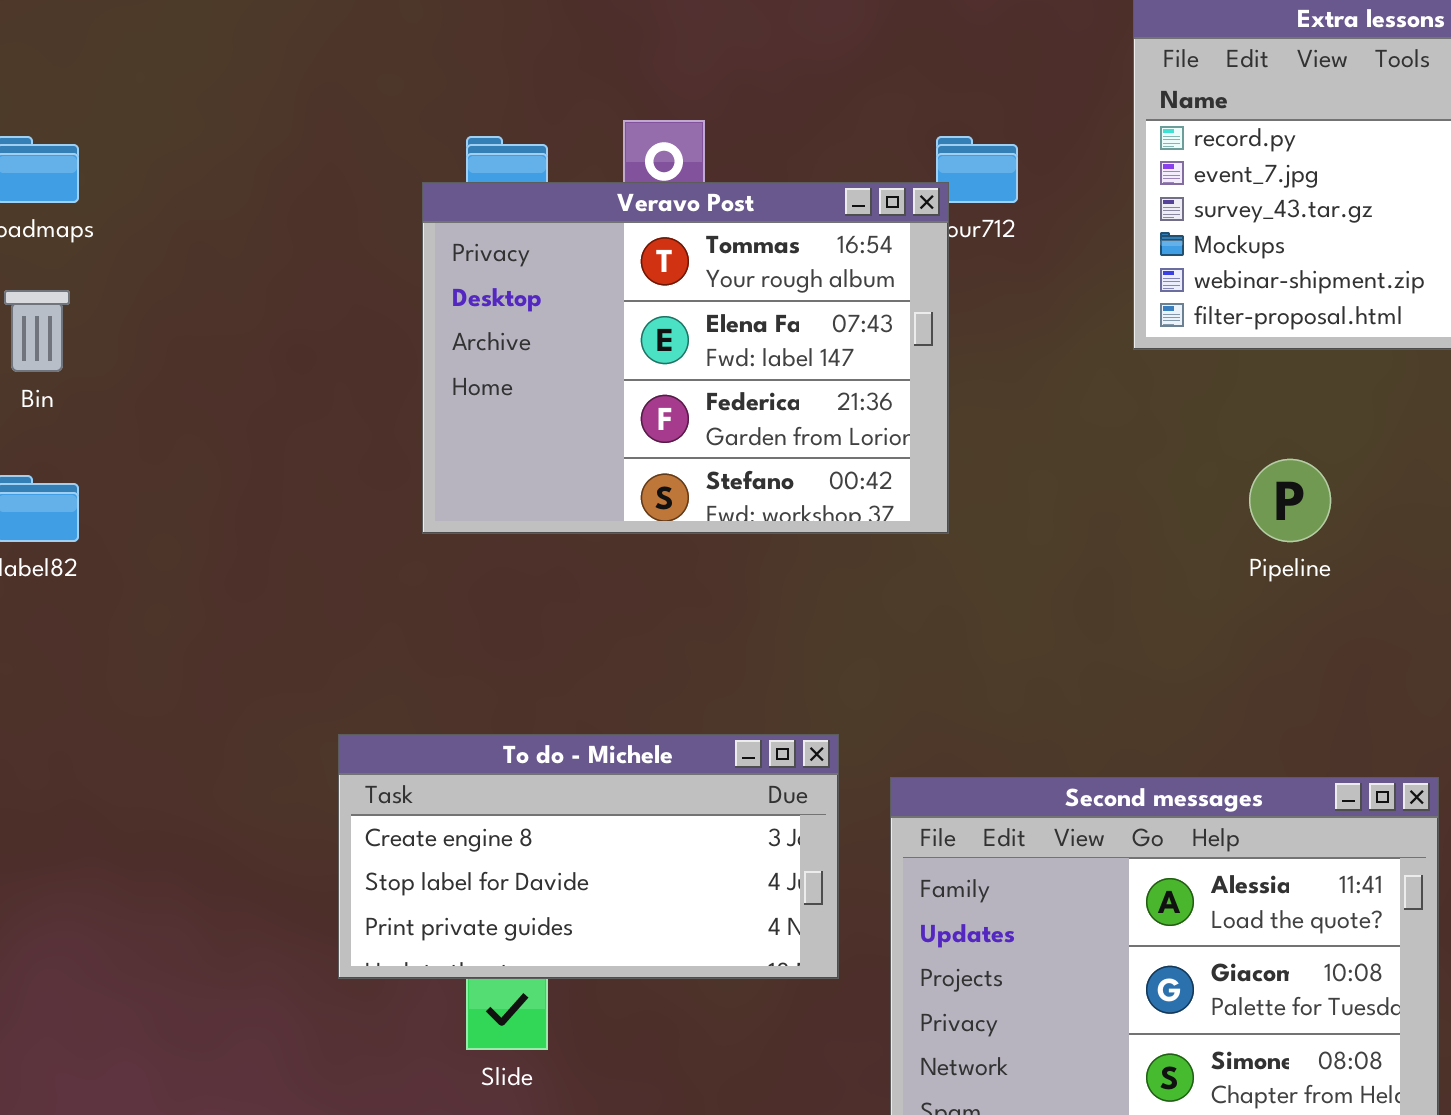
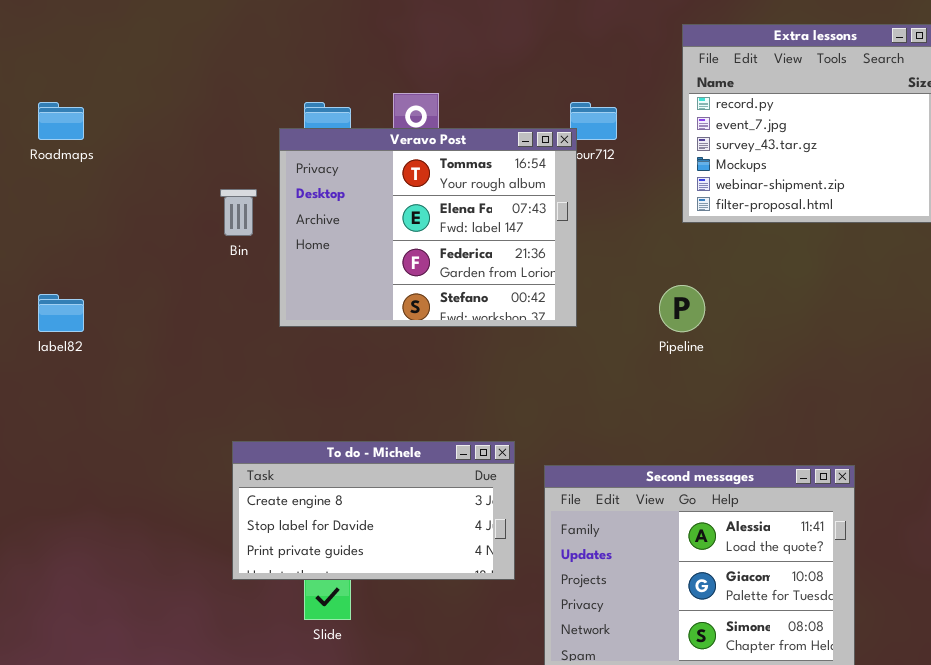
Bin: [4,290,70,372] -> [220,189,257,236], moved
Pipeline: [1249,459,1331,542] -> [659,285,705,332], moved

